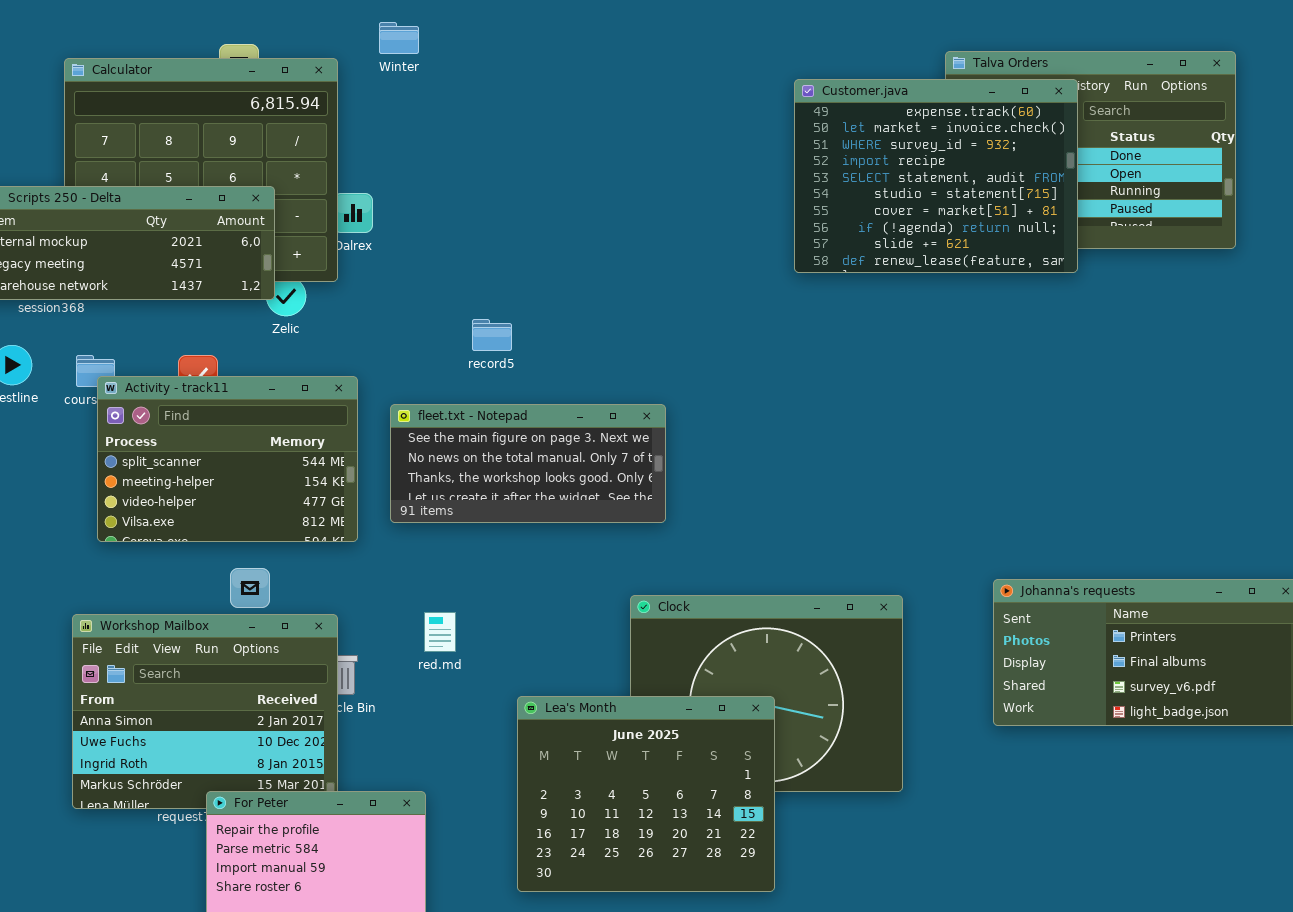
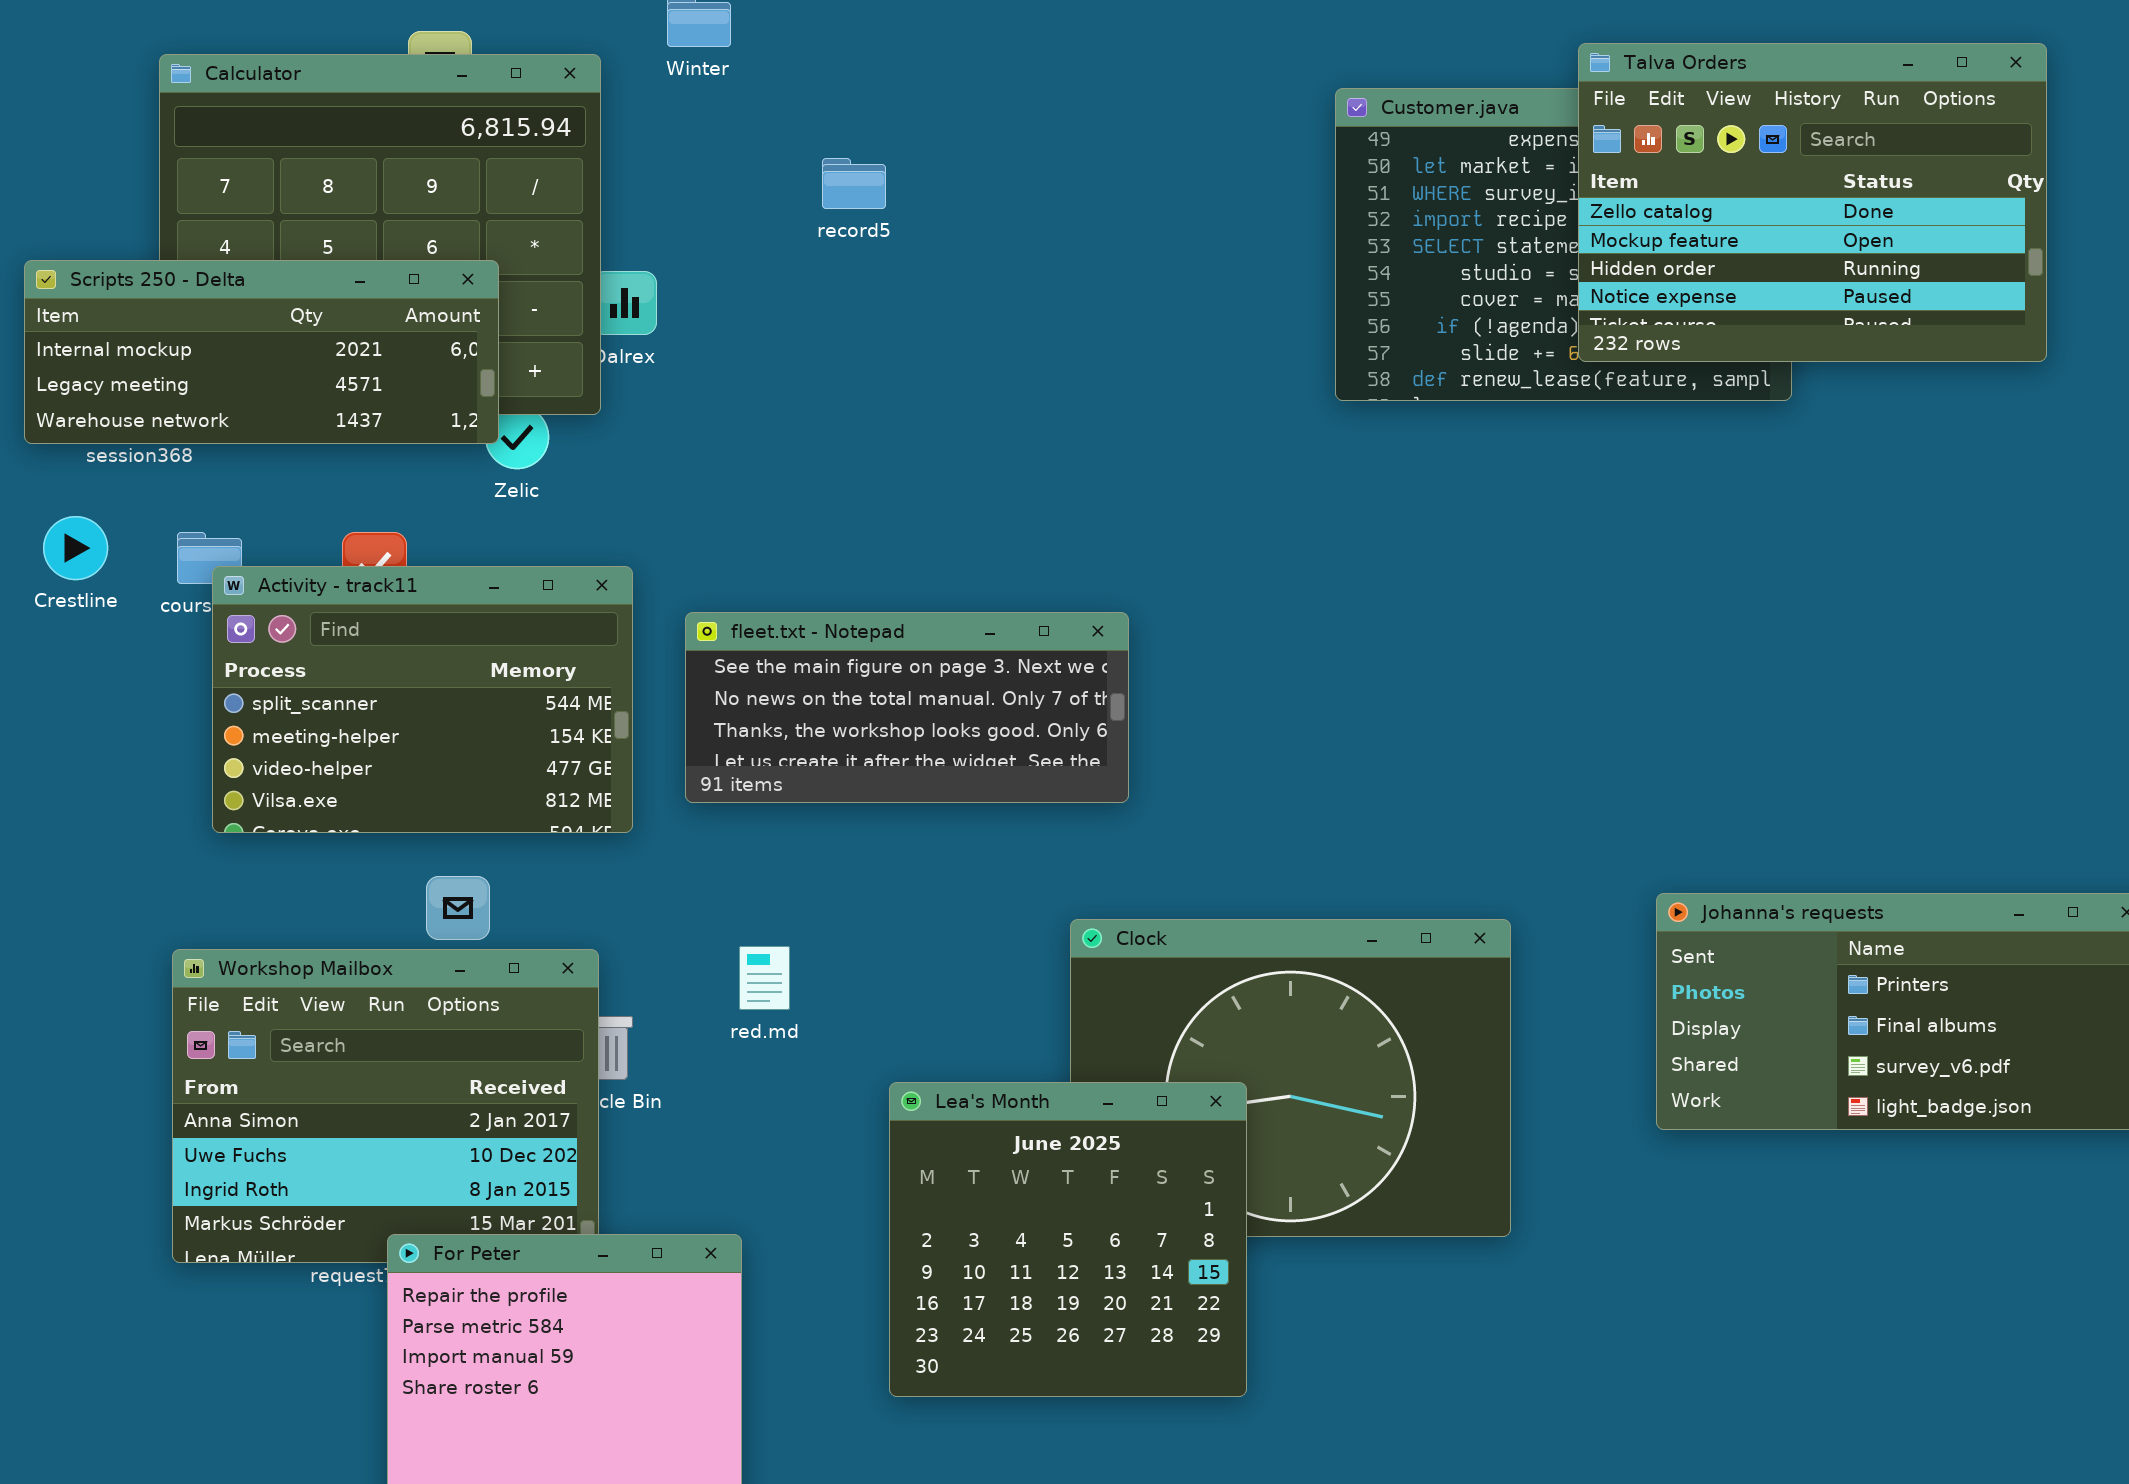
Talva Orders: [945,51,1236,249] -> [1578,43,2047,362], raised
record5: [472,319,512,351] -> [822,158,886,209], moved
Lea's Month: [517,696,775,892] -> [889,1082,1247,1397], resized

